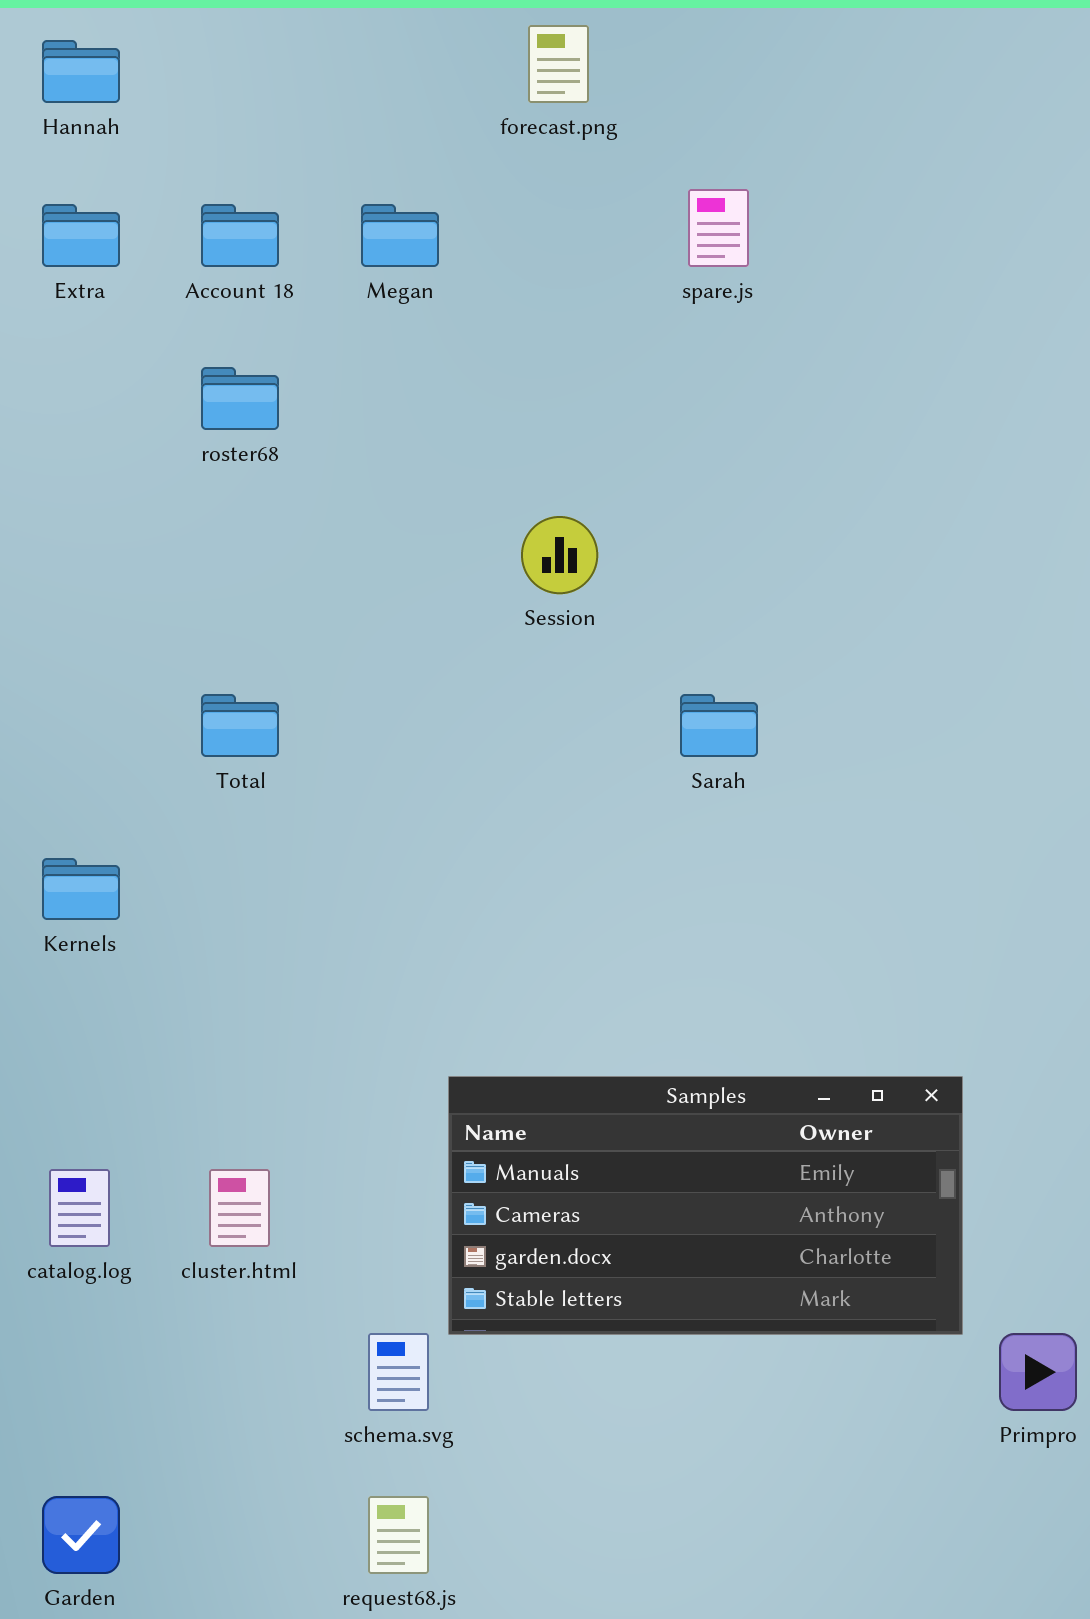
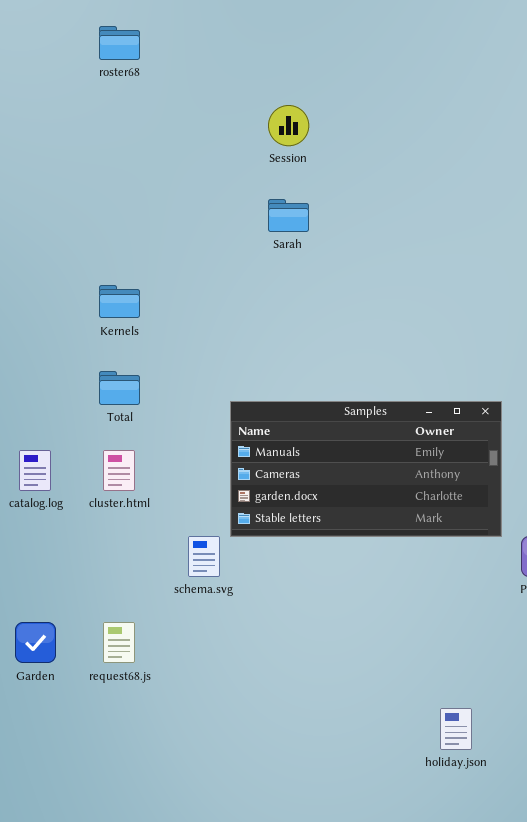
Total: [201,694,279,757] -> [99,371,140,405], moved
Sarah: [680,694,758,757] -> [268,199,309,232], moved
Kernels: [42,858,120,920] -> [99,285,140,318], moved
request68.js: [368,1496,429,1574] -> [103,622,135,663], moved

